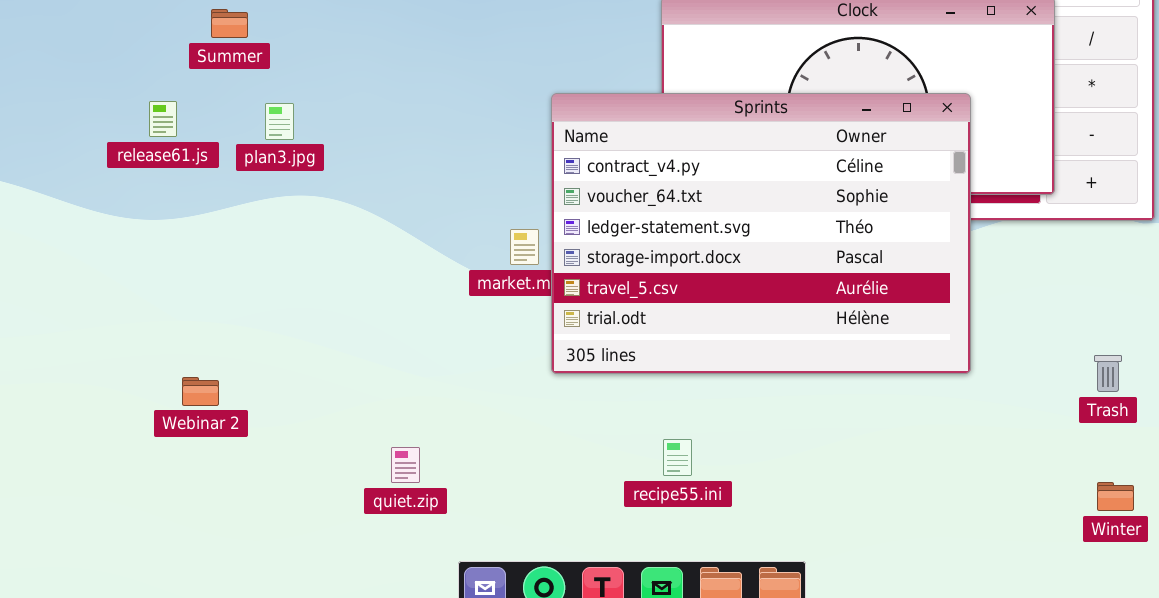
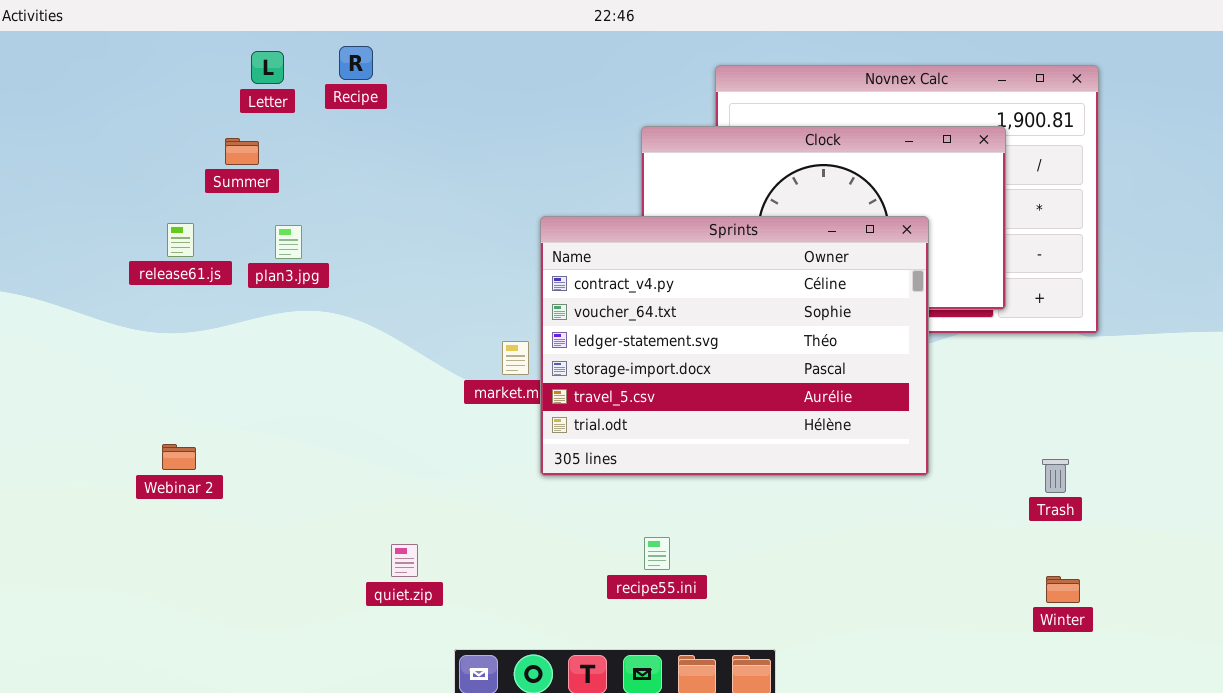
Webinar 2: [182,377,219,406] -> [162,444,196,470], moved

